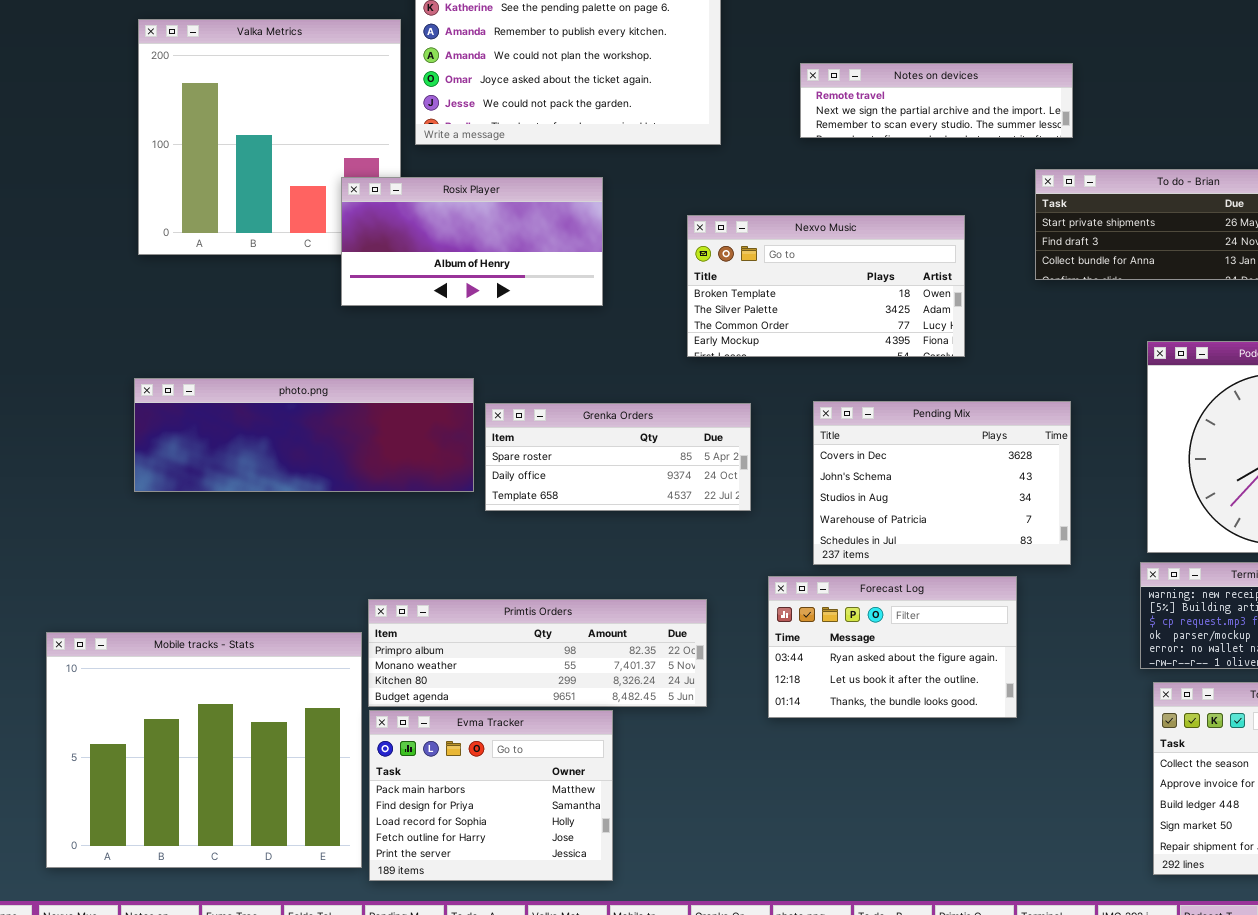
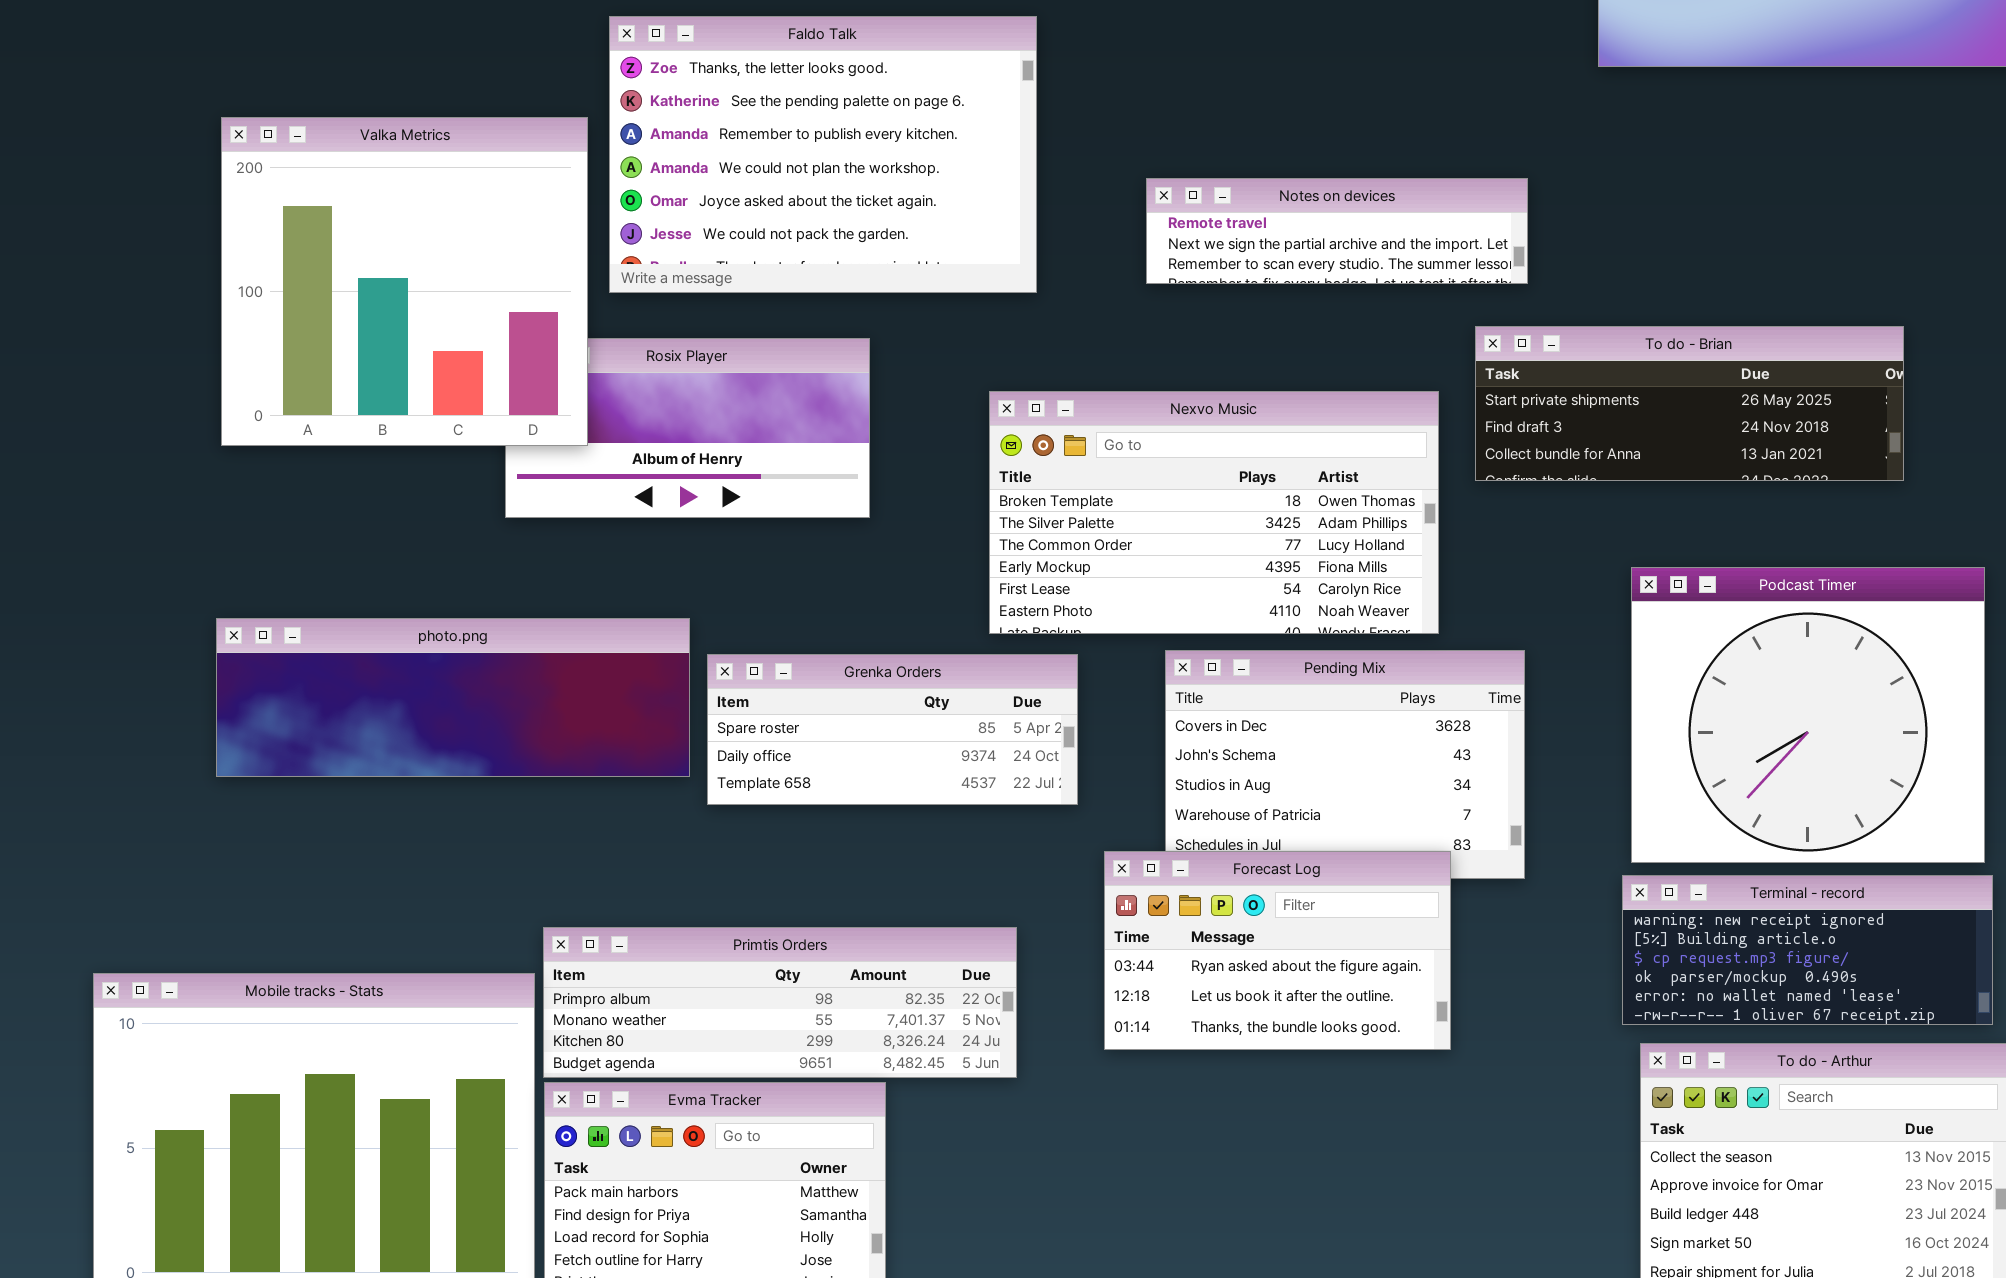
Valka Metrics: [138,19,401,255] -> [221,117,588,446], raised
Nexvo Music: [687,215,965,357] -> [989,391,1439,634], resized
Forecast Log: [768,576,1017,718] -> [1104,851,1451,1050], moved

